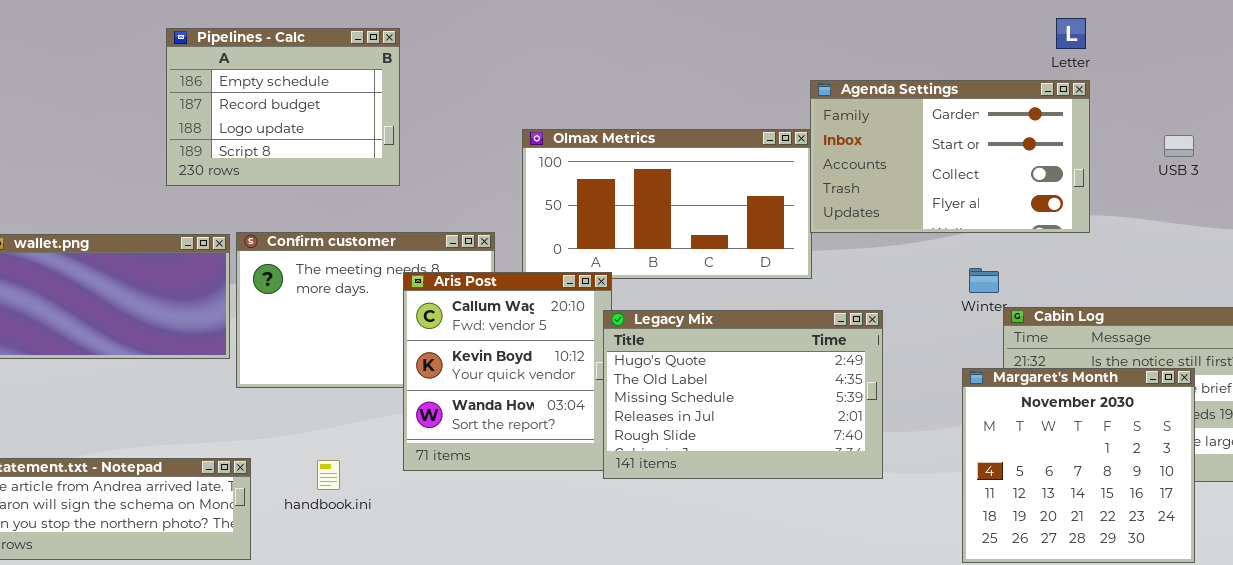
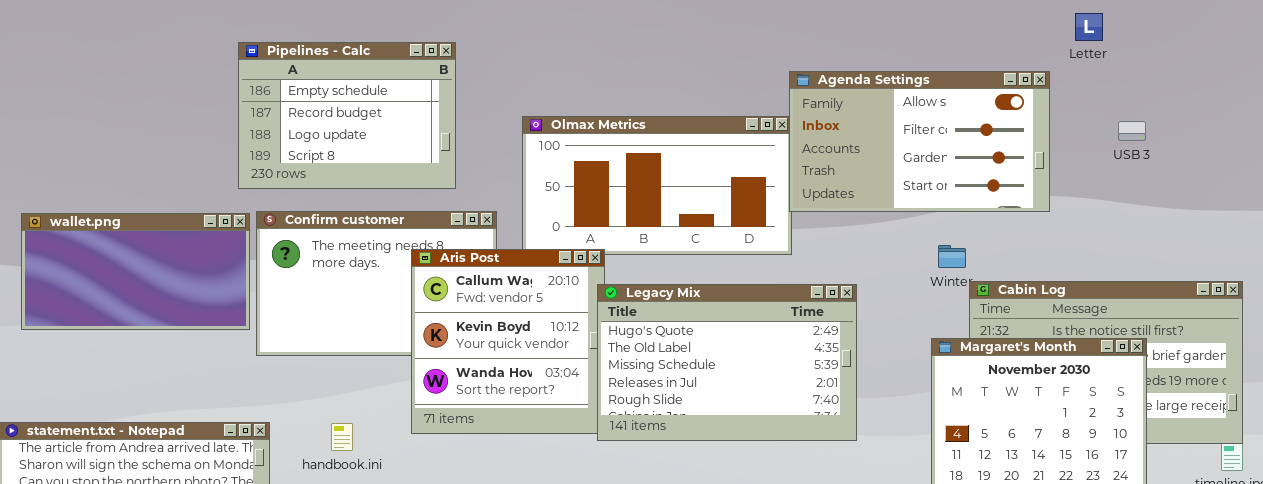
Letter: [1056,18,1086,49] -> [1075,13,1103,41], moved
Pipelines - Calc: [166,28,400,186] -> [238,42,456,189], moved
Agenda Settings: [810,80,1090,233] -> [789,71,1050,212], scrolled up 2 rows

